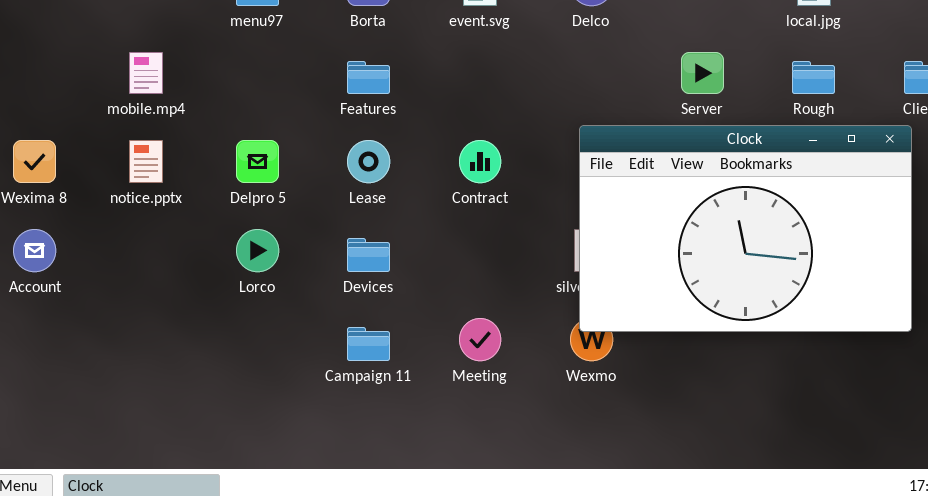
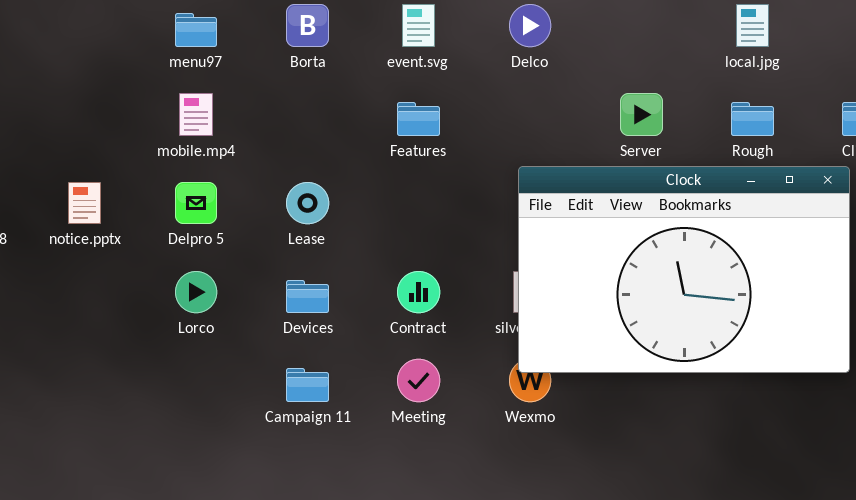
mobile.mp4: [129,52,163,94] -> [179,93,213,136], moved
Features: [347,61,390,94] -> [397,102,440,136], moved
Contract: [459,140,501,183] -> [397,271,440,313], moved

